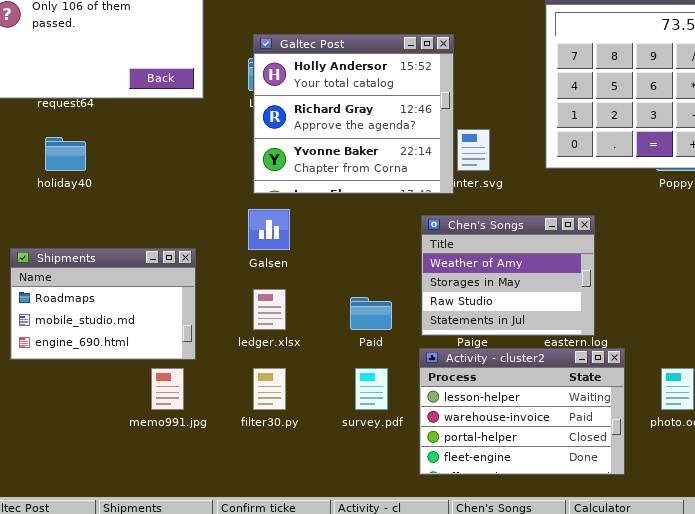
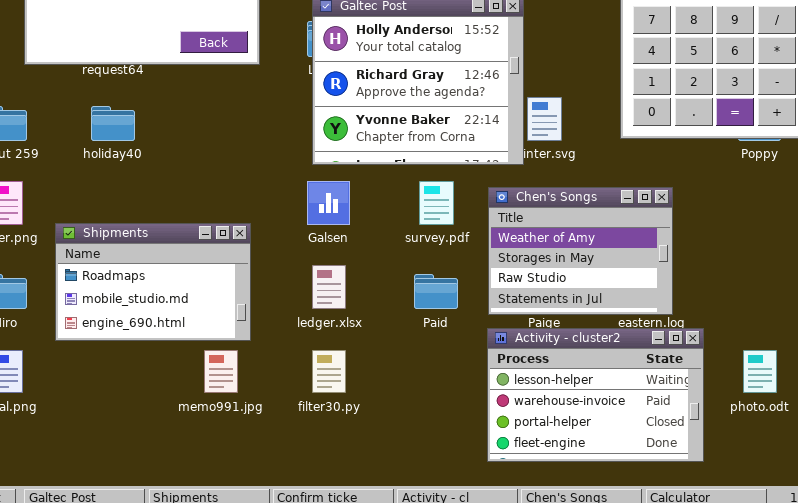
survey.pdf: [355,368,388,410] -> [419,181,454,225], moved

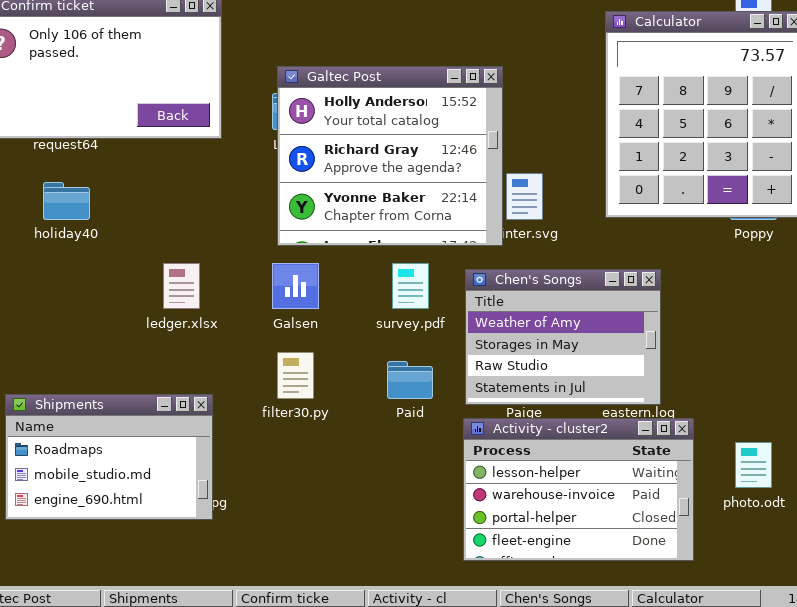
Shipments: [55,223,251,341] -> [5,394,213,520], moved
ledger.xlsx: [312,265,346,309] -> [163,263,200,309], moved
filter30.py: [312,350,346,393] -> [277,352,314,399], moved

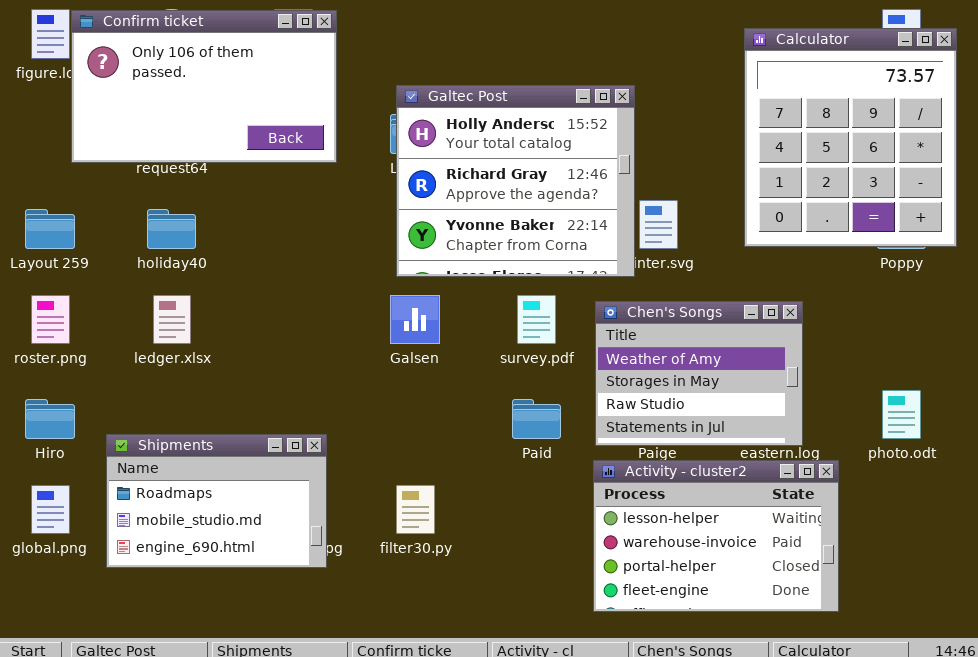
ledger.xlsx: [163,263,200,309] -> [153,295,191,344], moved
filter30.py: [277,352,314,399] -> [396,485,435,534], moved
photo.odt: [735,442,772,488] -> [882,390,921,439], moved

